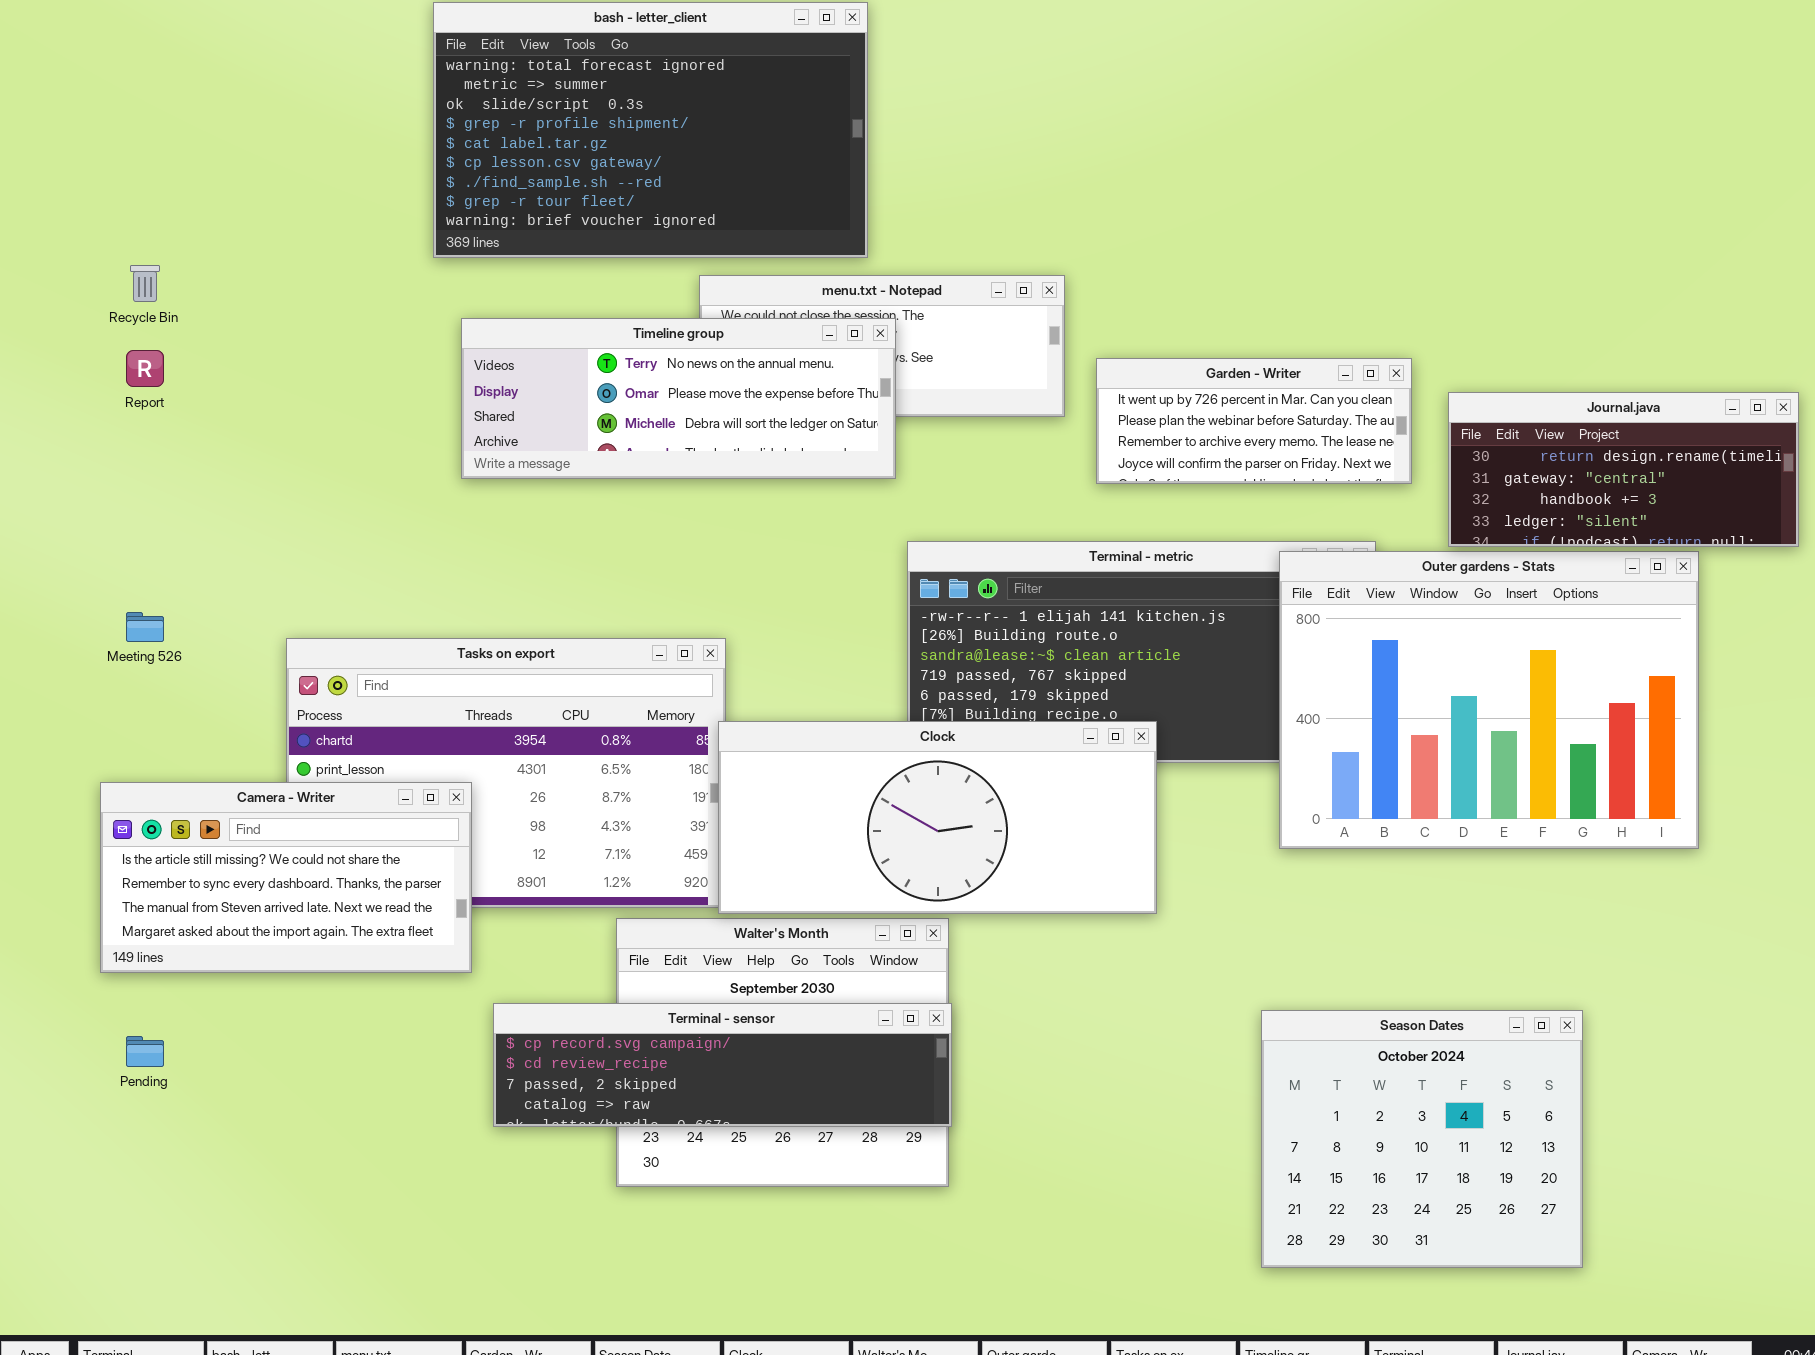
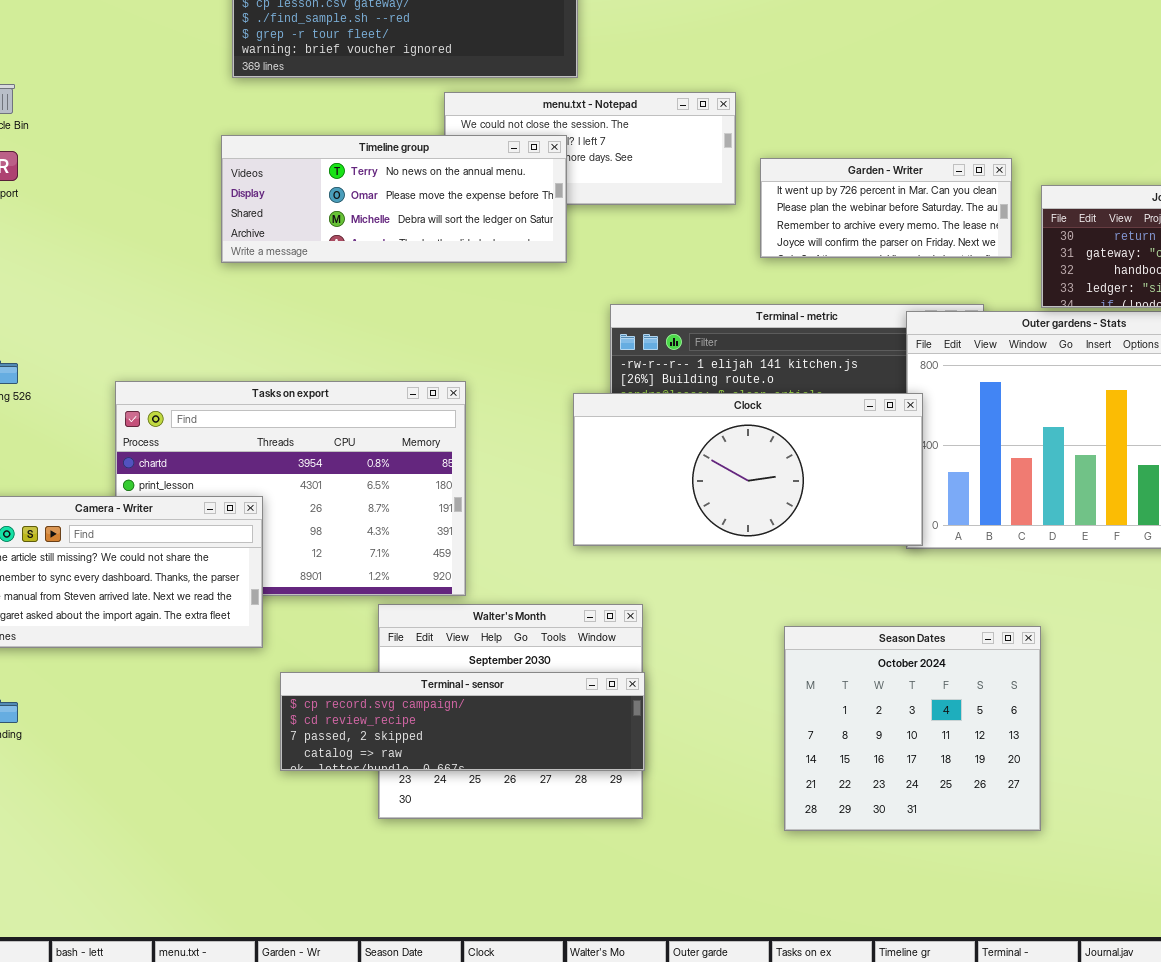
Timeline group: [461,318,896,479] -> [221,135,567,263], moved
Clock: [718,721,1157,914] -> [573,393,923,546], moved
Season Dates: [1261,1010,1583,1268] -> [784,626,1041,831], moved

